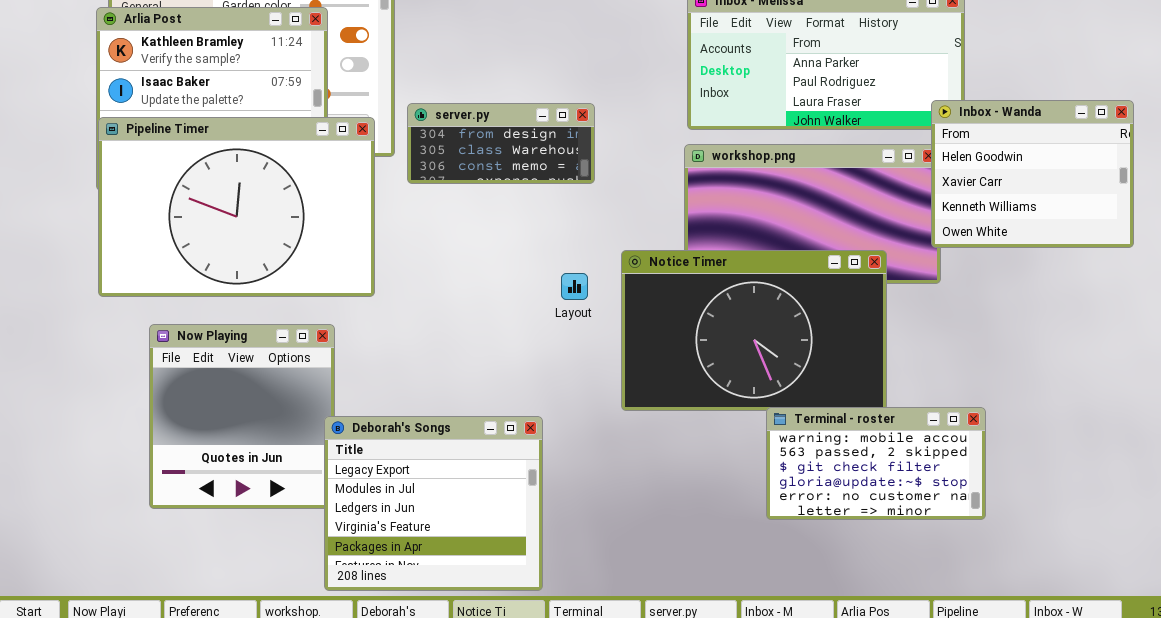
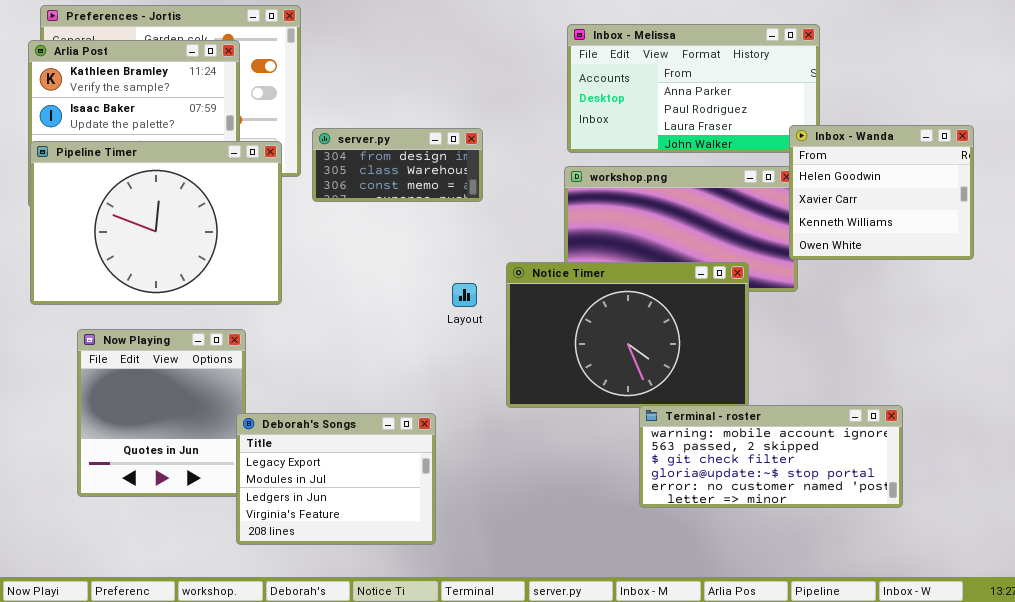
Terminal - roster: [766,407,986,520] -> [639,405,903,508], resized
Deborah's Songs: [324,416,543,591] -> [236,413,436,545], resized

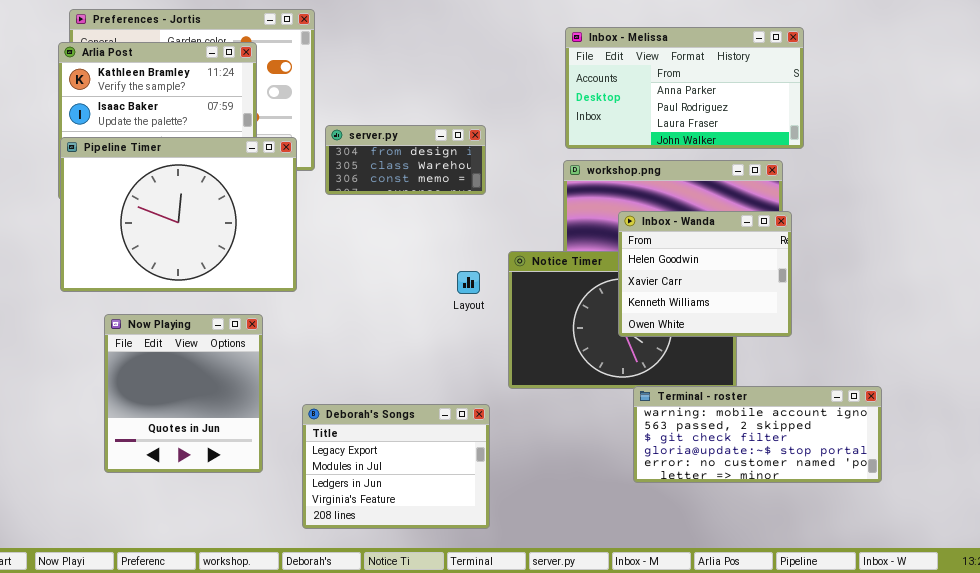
Inbox - Wanda: [789,125,974,260] -> [618,211,792,337], moved
Deborah's Songs: [236,413,436,545] -> [302,404,490,529], moved

